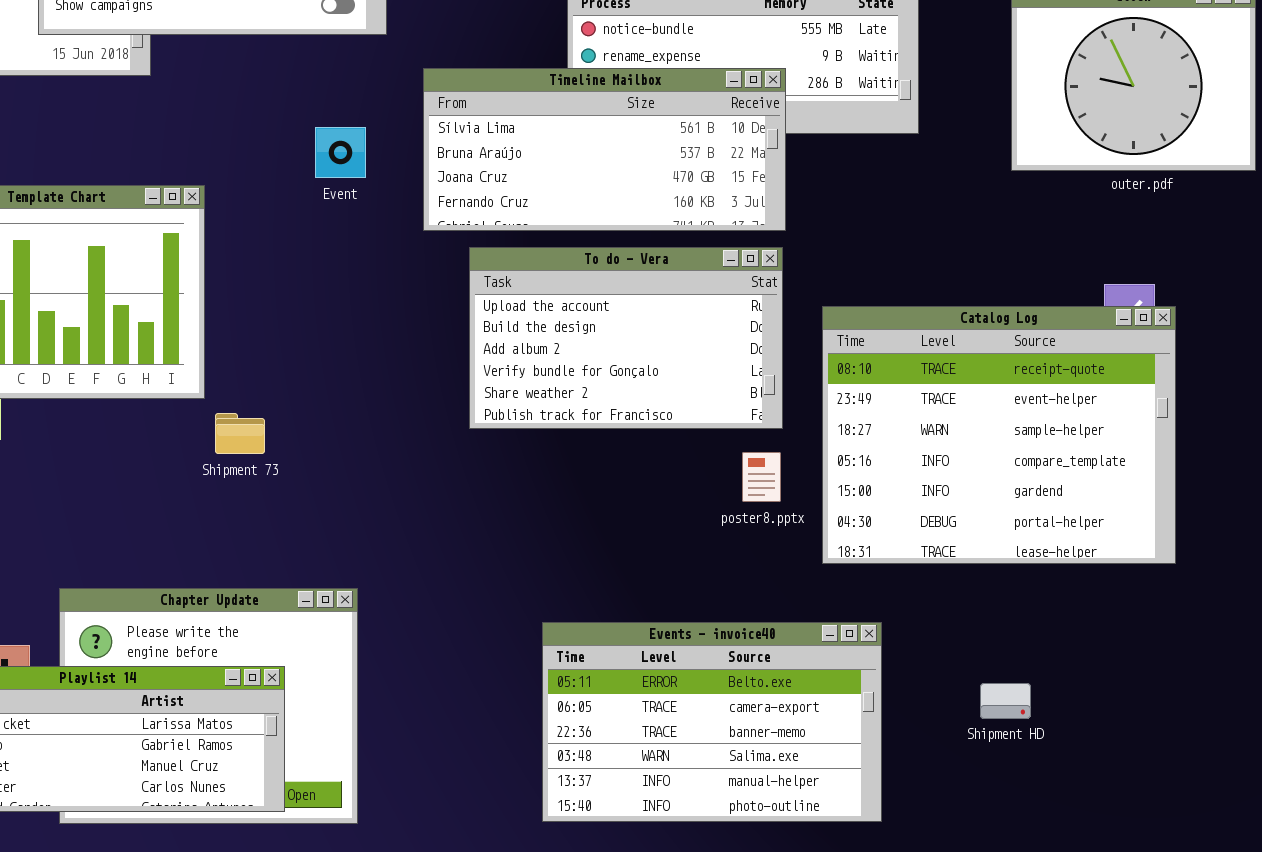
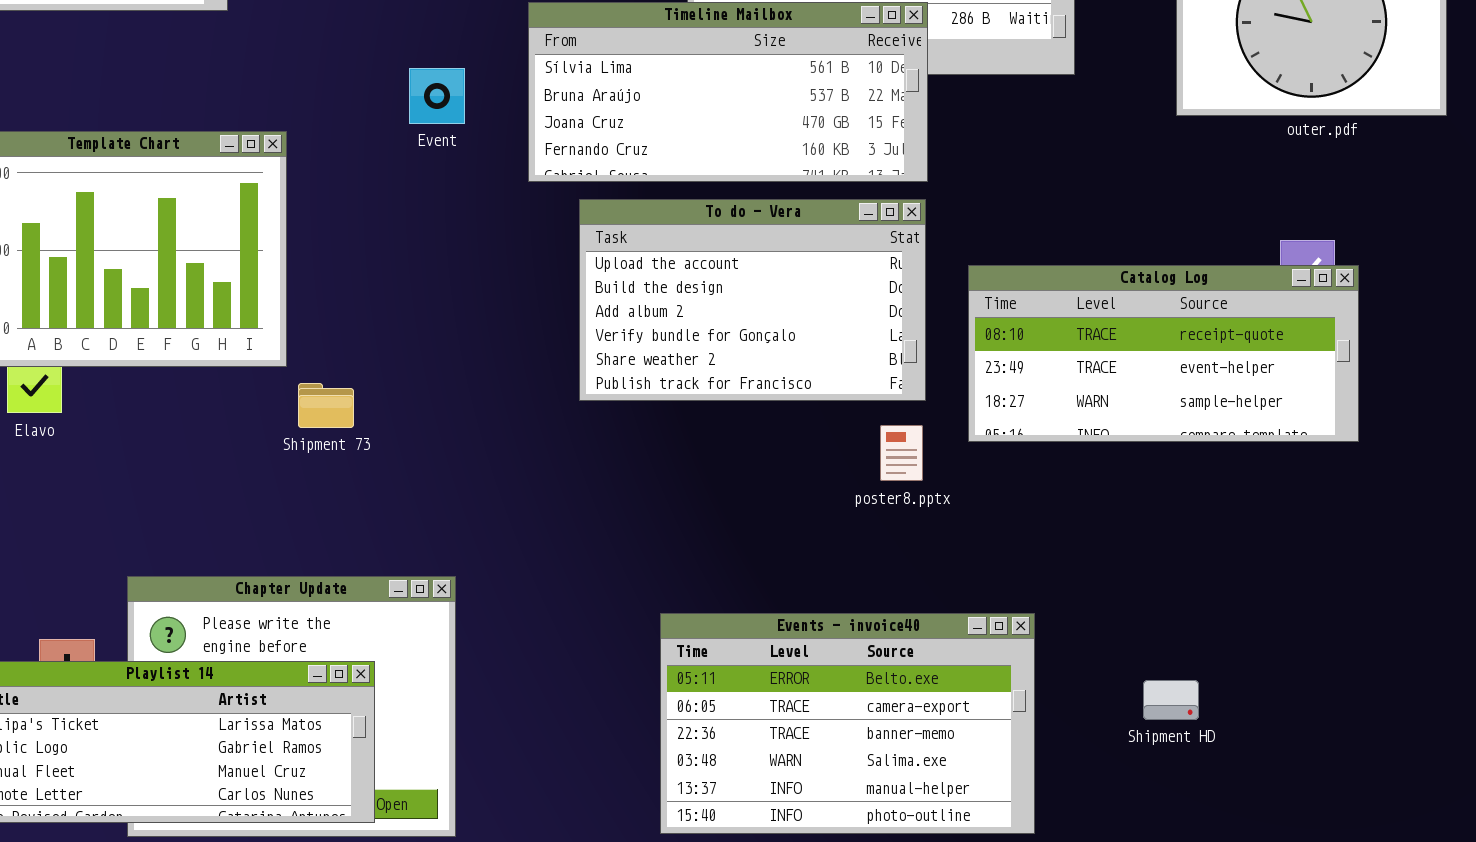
Catalog Log: [822,306,1176,564] -> [968,265,1359,442], resized

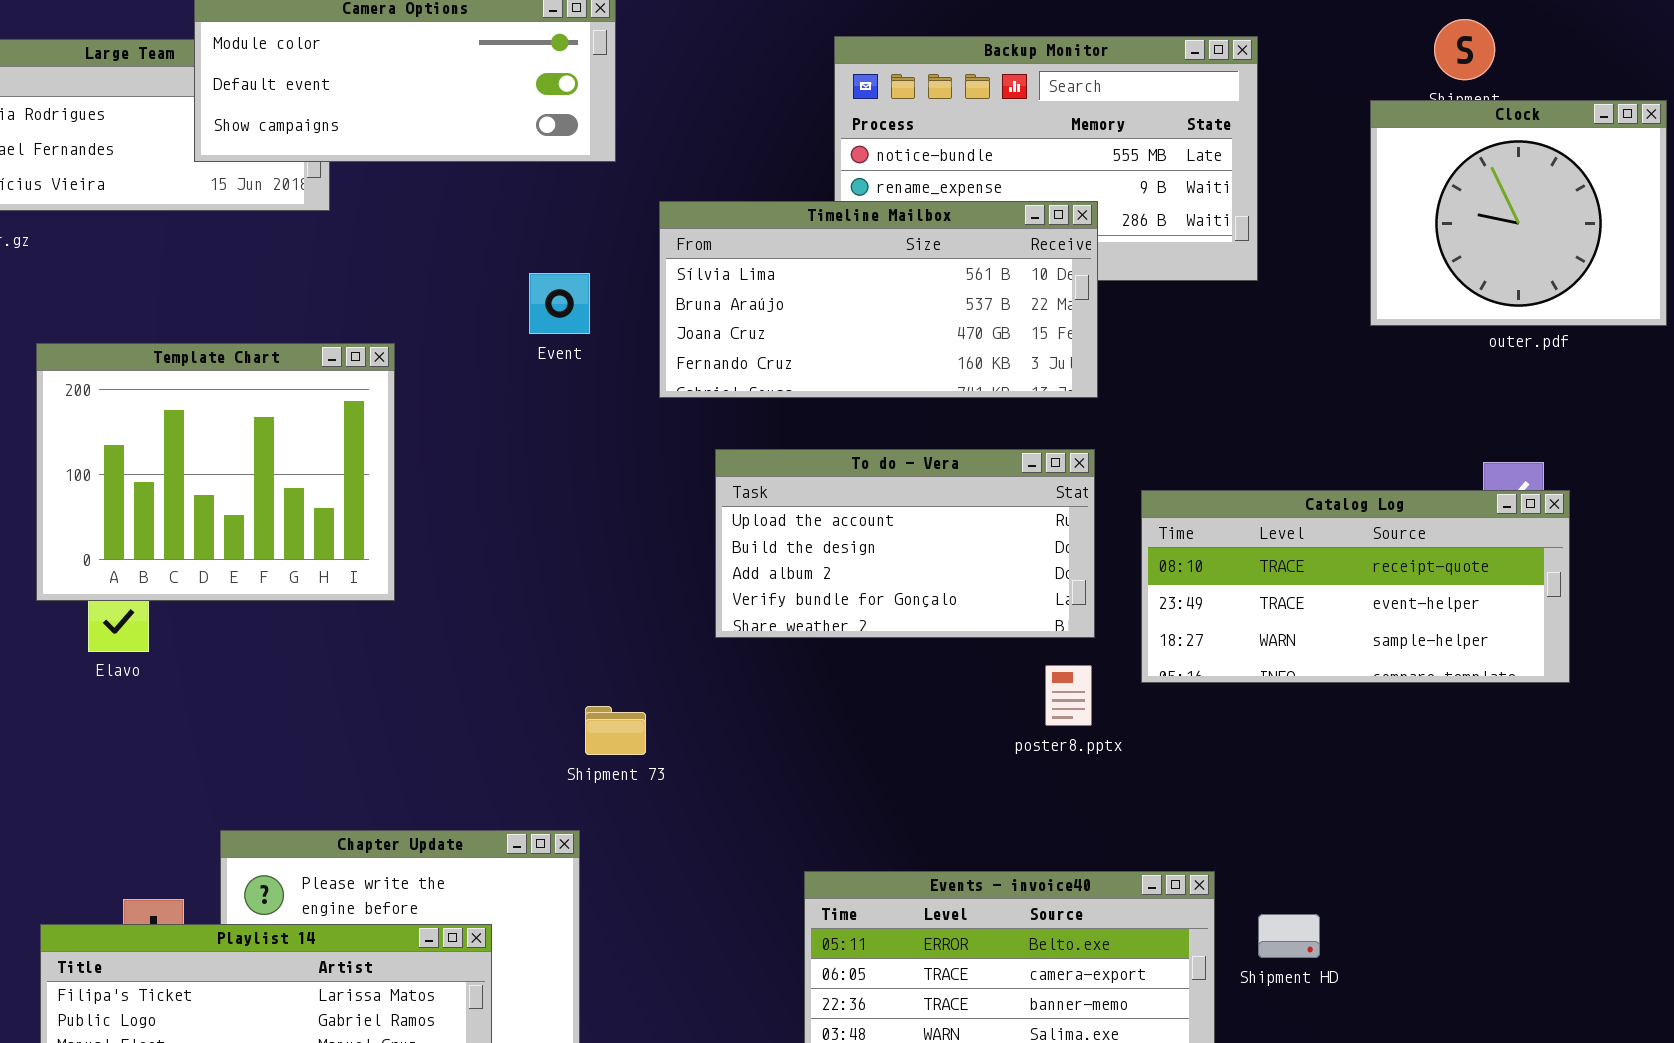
To do - Vera: [579,199,926,401] -> [715,449,1095,638], resized
Shipment 73: [298,383,354,428] -> [585,706,646,755], moved
Shipment HD: [1143,680,1199,720] -> [1258,914,1320,958], moved

